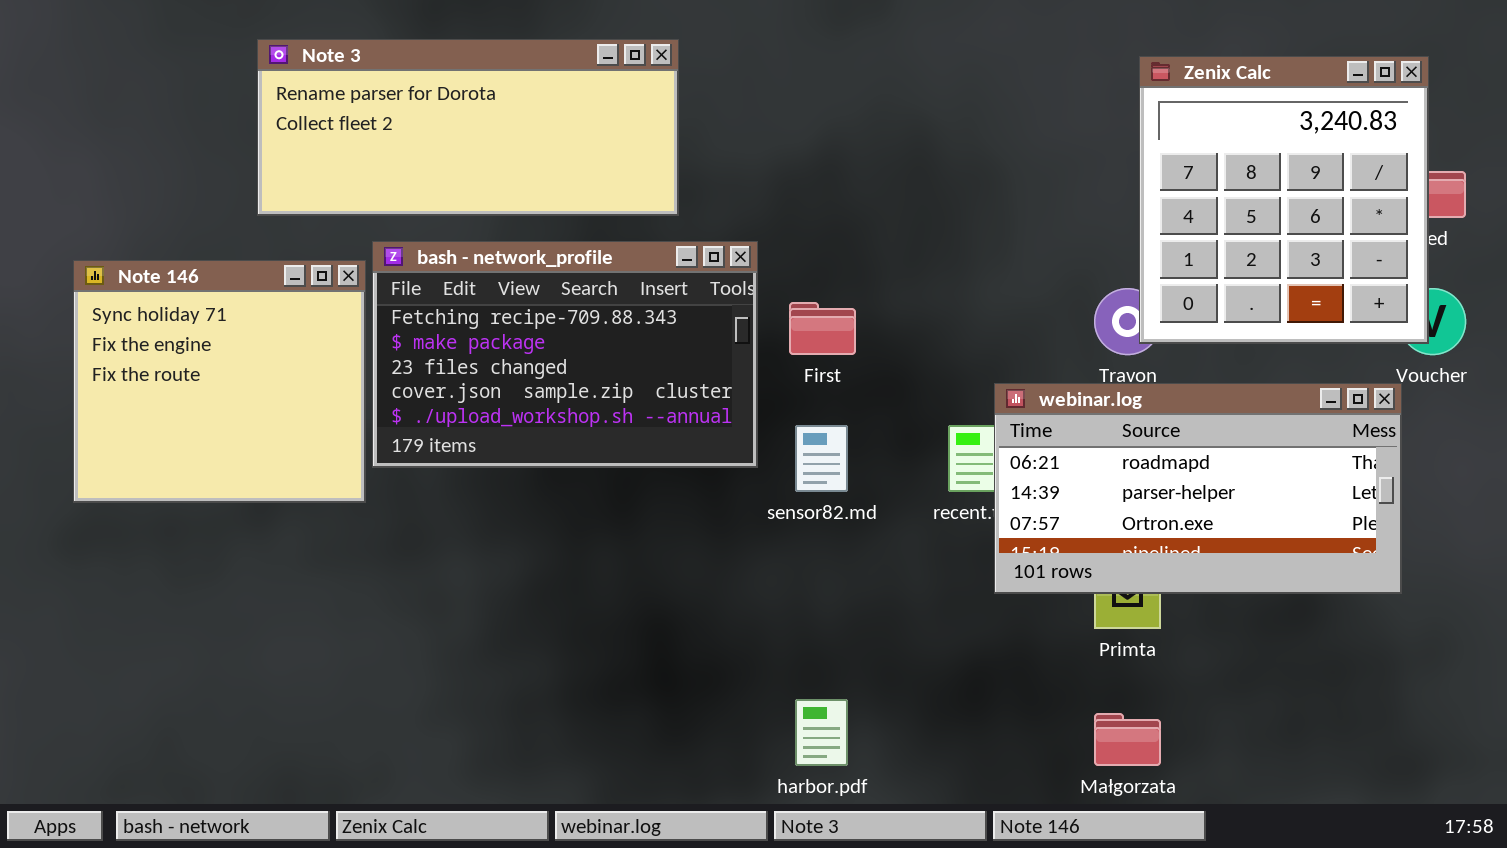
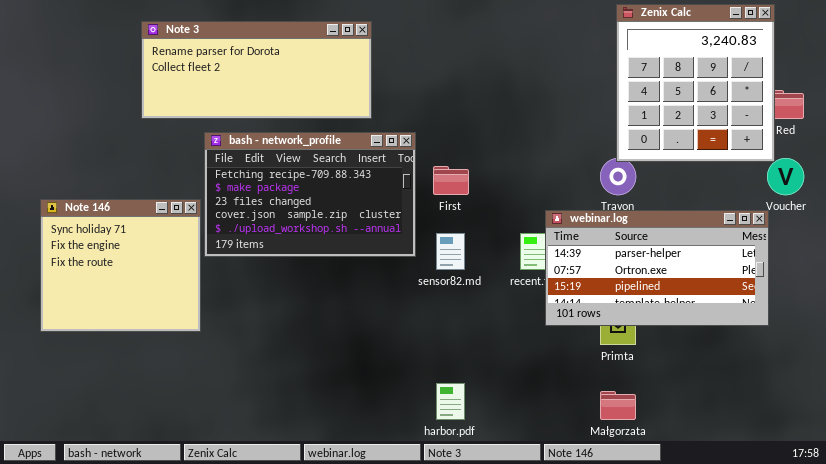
Zenix Calc: [1139,56,1429,344] -> [616,4,775,162], moved
Note 146: [73,260,366,503] -> [40,199,201,332], moved
webinar.log: [994,383,1402,594] -> [545,210,769,326], scrolled down 1 row

